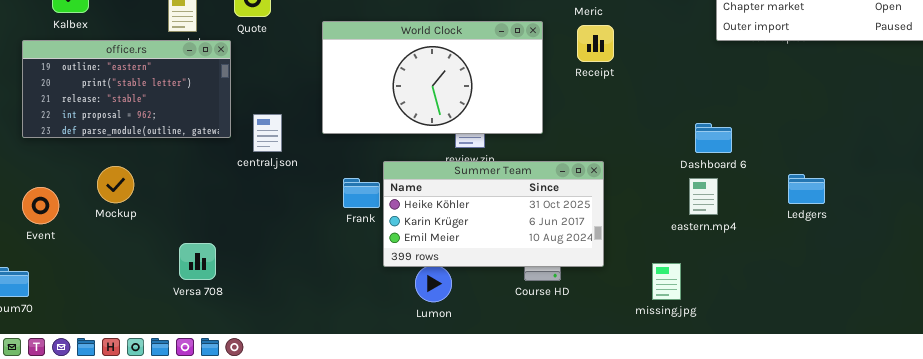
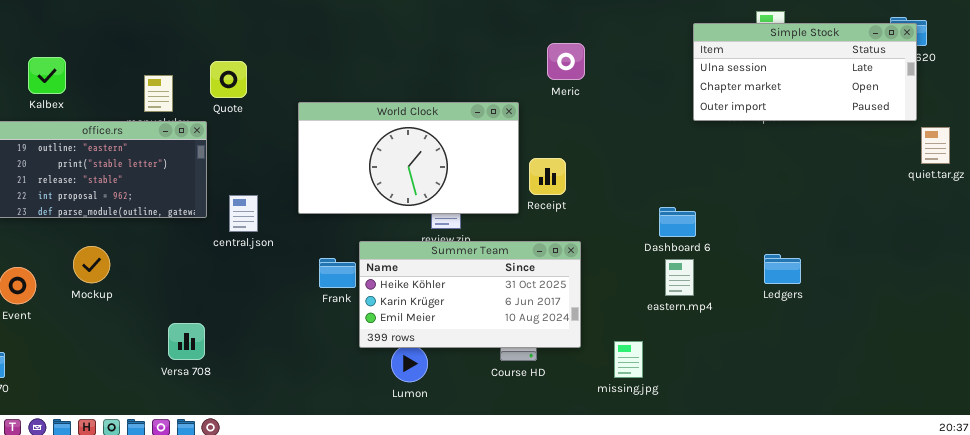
Receipt: [577,25,614,62] -> [529,158,566,195], moved
Dashboard 6: [695,123,732,153] -> [659,207,696,237], moved
Versa 708: [179,243,216,280] -> [168,323,205,360], moved
missing.jpg: [652,263,681,300] -> [614,341,643,378], moved

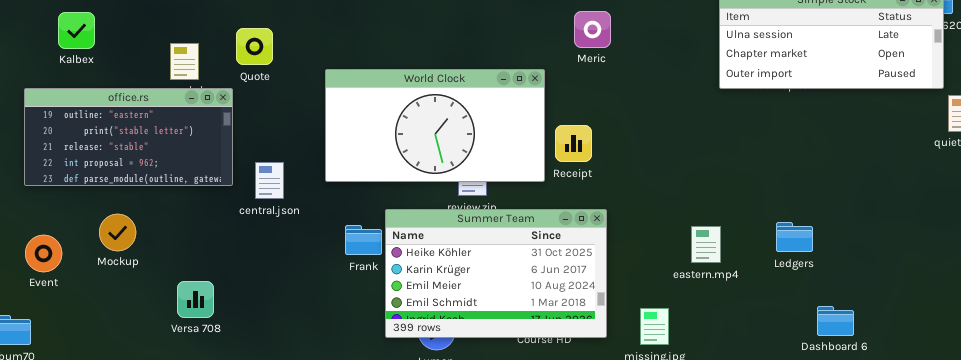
Kalbex: [28,57,66,94] -> [58,12,95,49], moved
Dashboard 6: [659,207,696,237] -> [817,306,854,336], moved
Summer Team: [359,241,581,348] -> [385,209,607,338], resized
Ledgers: [764,254,801,284] -> [776,222,813,252], moved
Versa 708: [168,323,205,360] -> [177,281,214,318], moved

